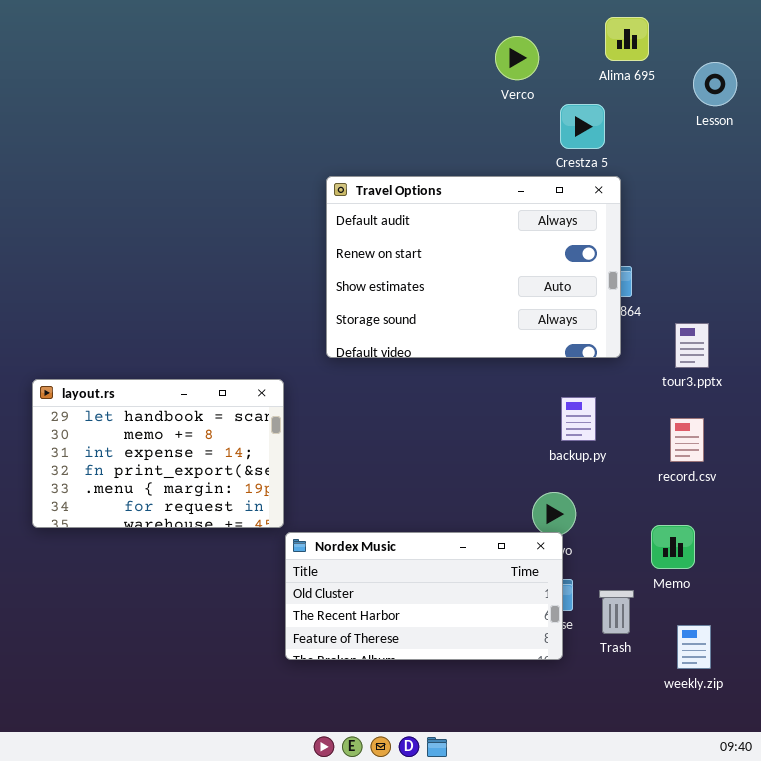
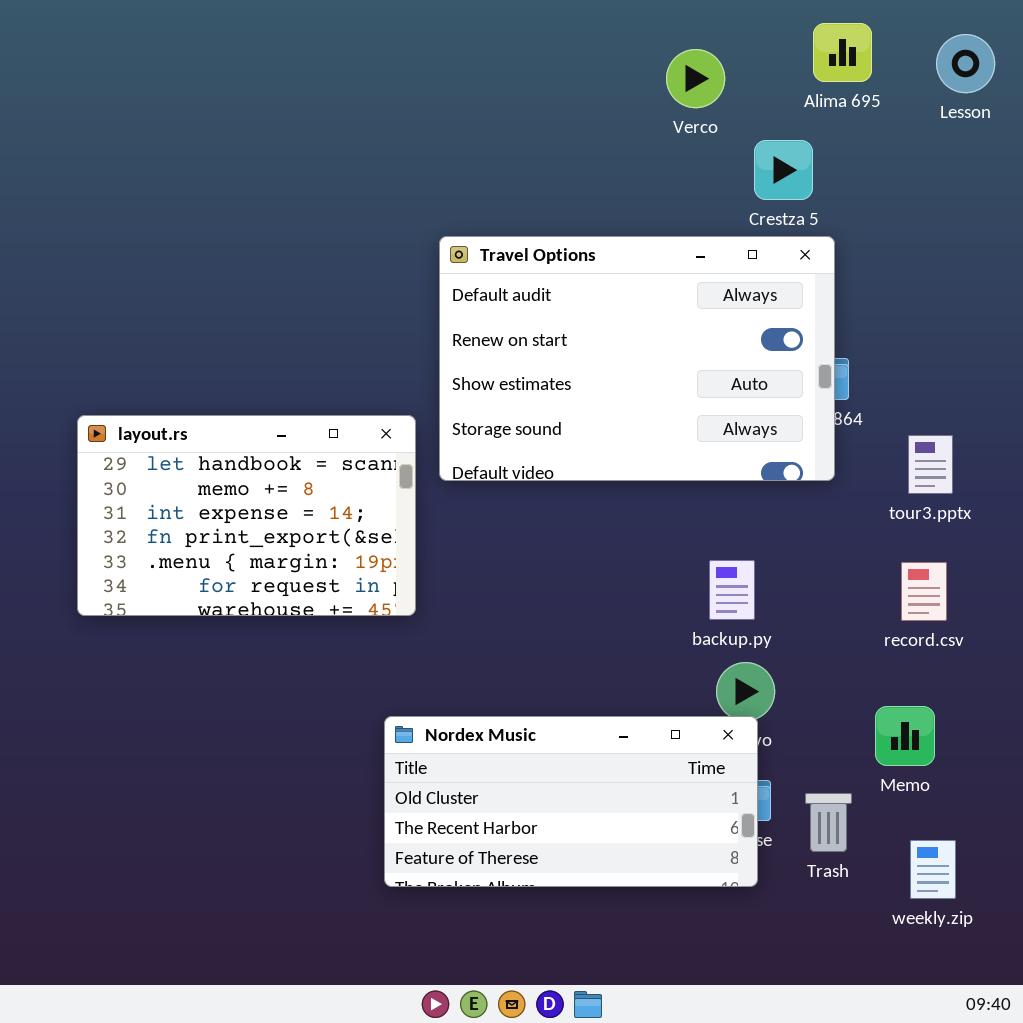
Lesson: [693,62,737,106] -> [936,34,995,93], moved
layout.rs: [32,379,284,528] -> [77,415,416,616], moved
backup.py: [561,397,596,441] -> [709,560,755,620], moved

